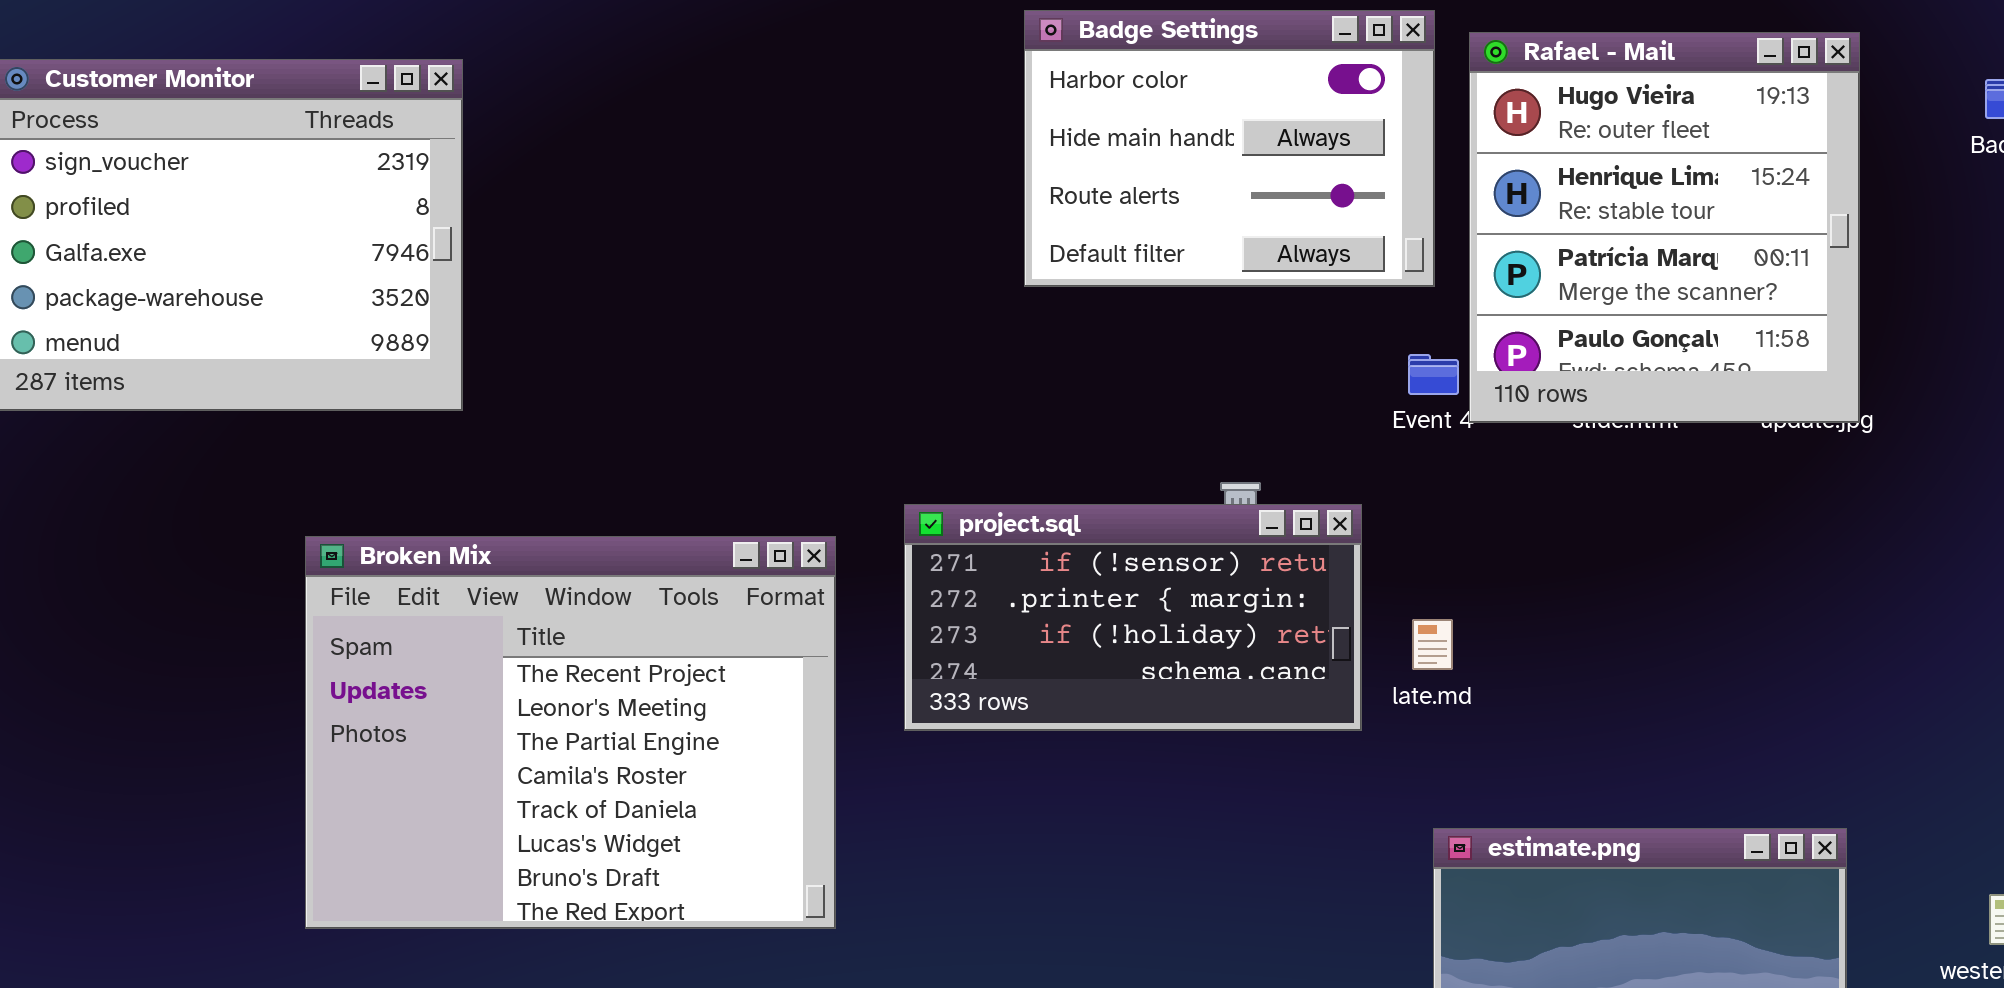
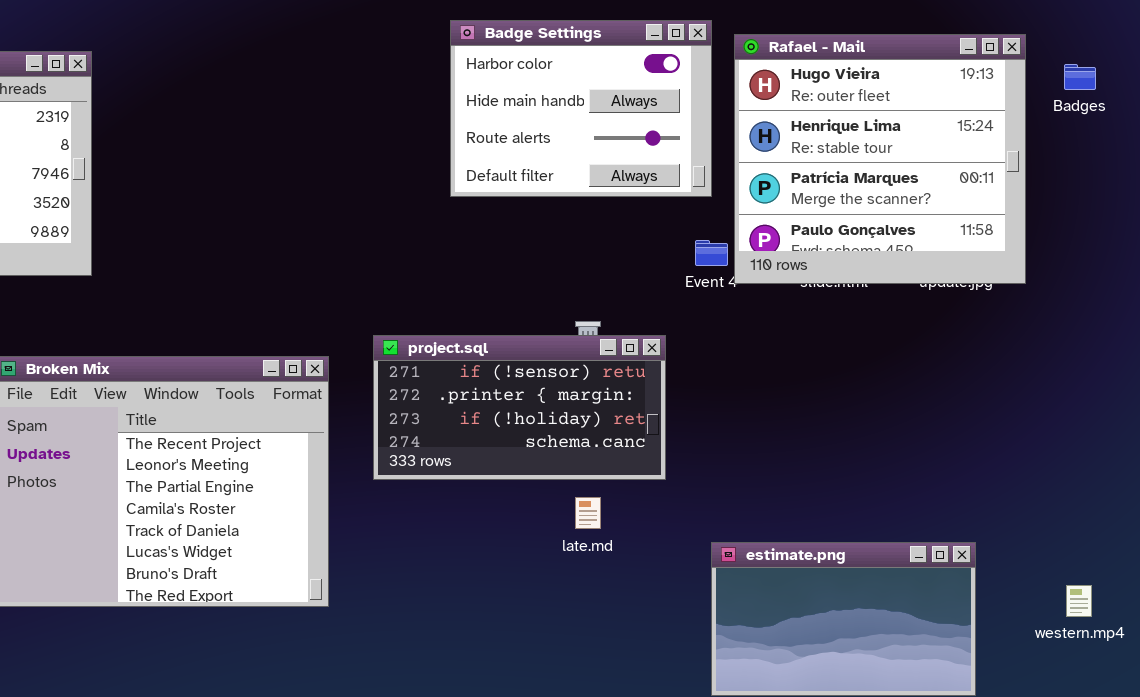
Rafael - Mail: [1469,32,1860,423] -> [734,34,1026,284], resized
late.md: [1412,619,1453,670] -> [575,497,601,529], moved

